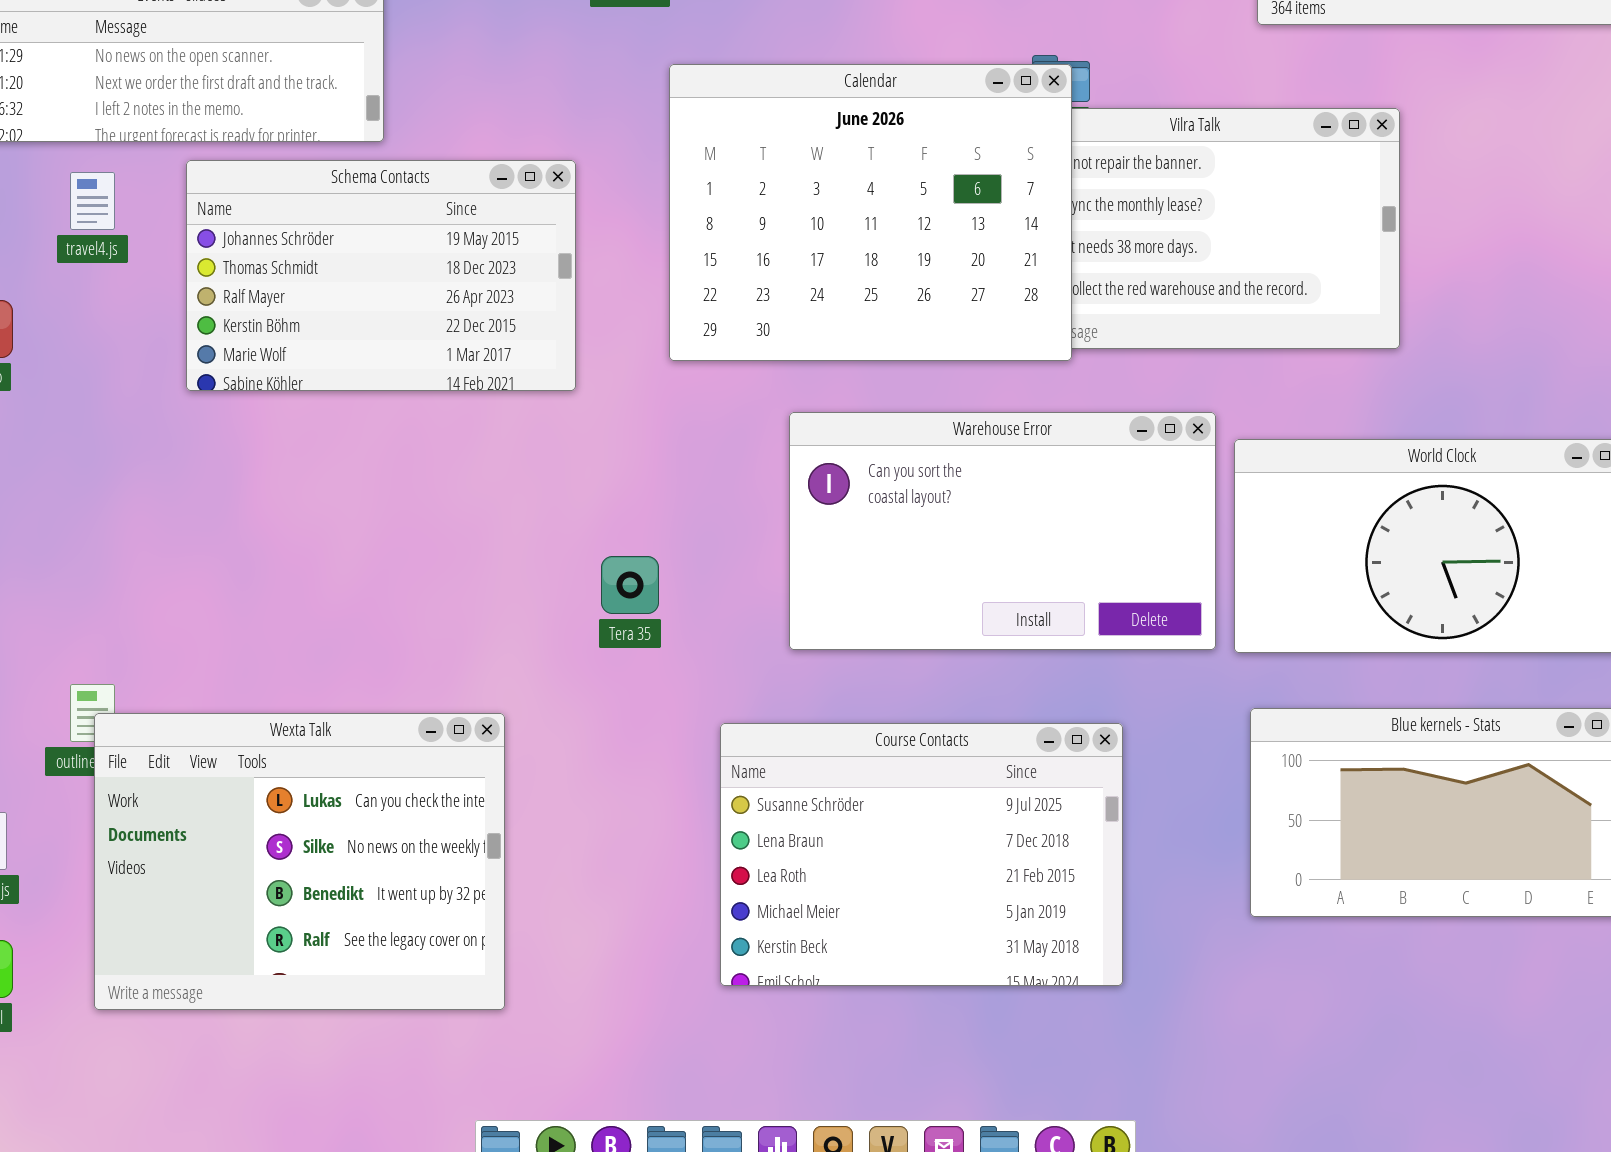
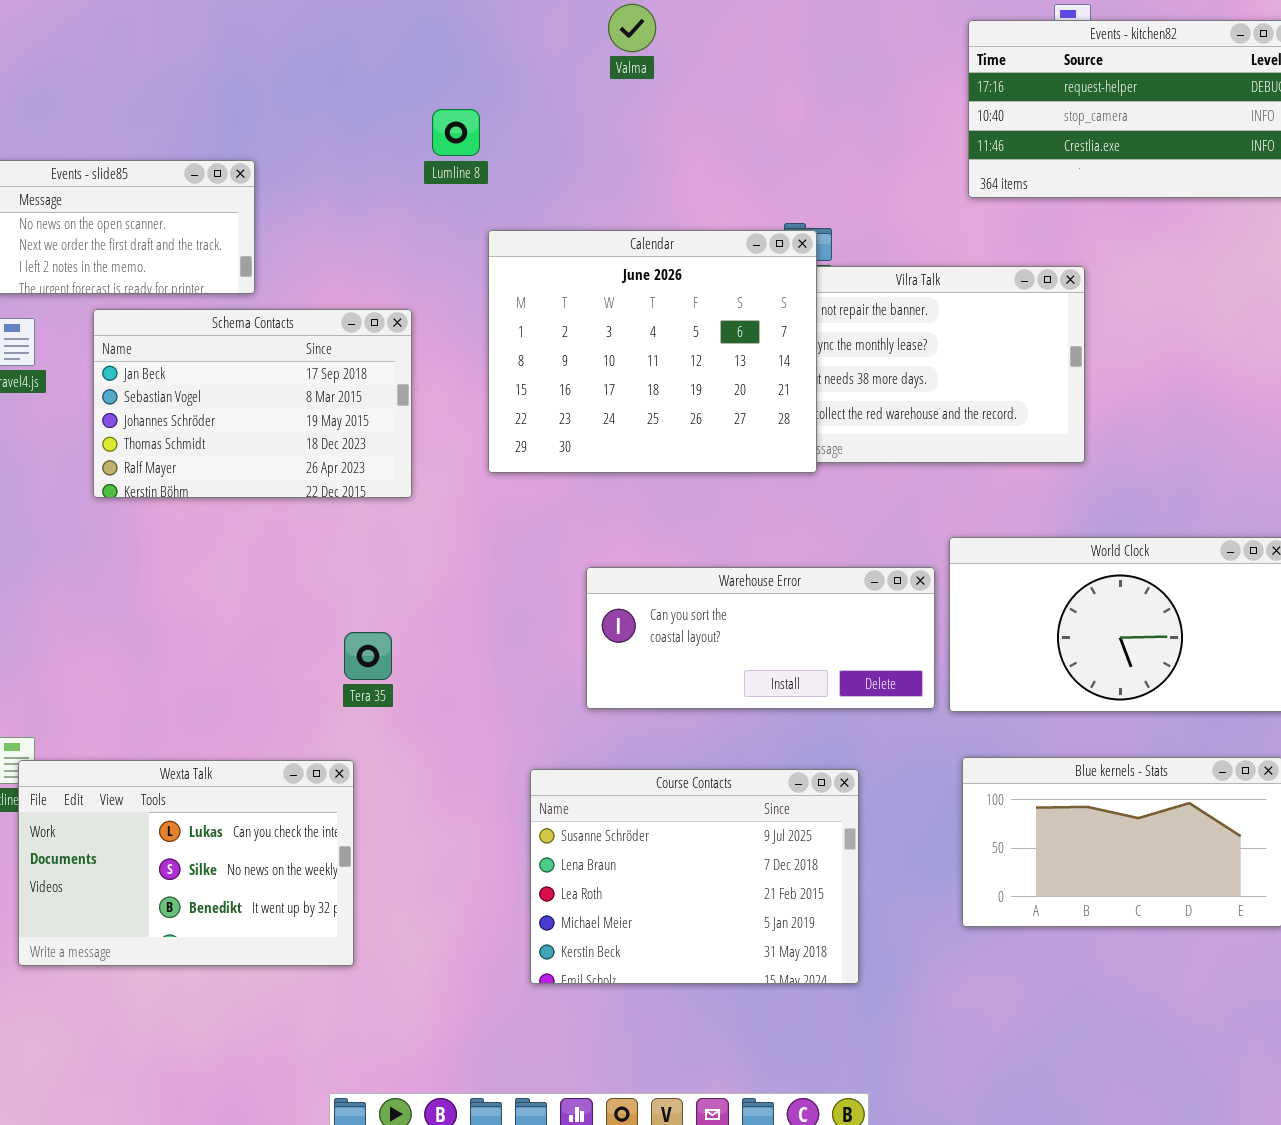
Schema Contacts: [186,160,576,391] -> [93,309,412,498], scrolled up 2 rows
Warehouse Error: [789,412,1216,650] -> [586,567,935,709], resized
Tera 35: [601,556,659,614] -> [344,632,392,680], moved
Wexta Talk: [94,713,505,1010] -> [18,760,354,966], resized

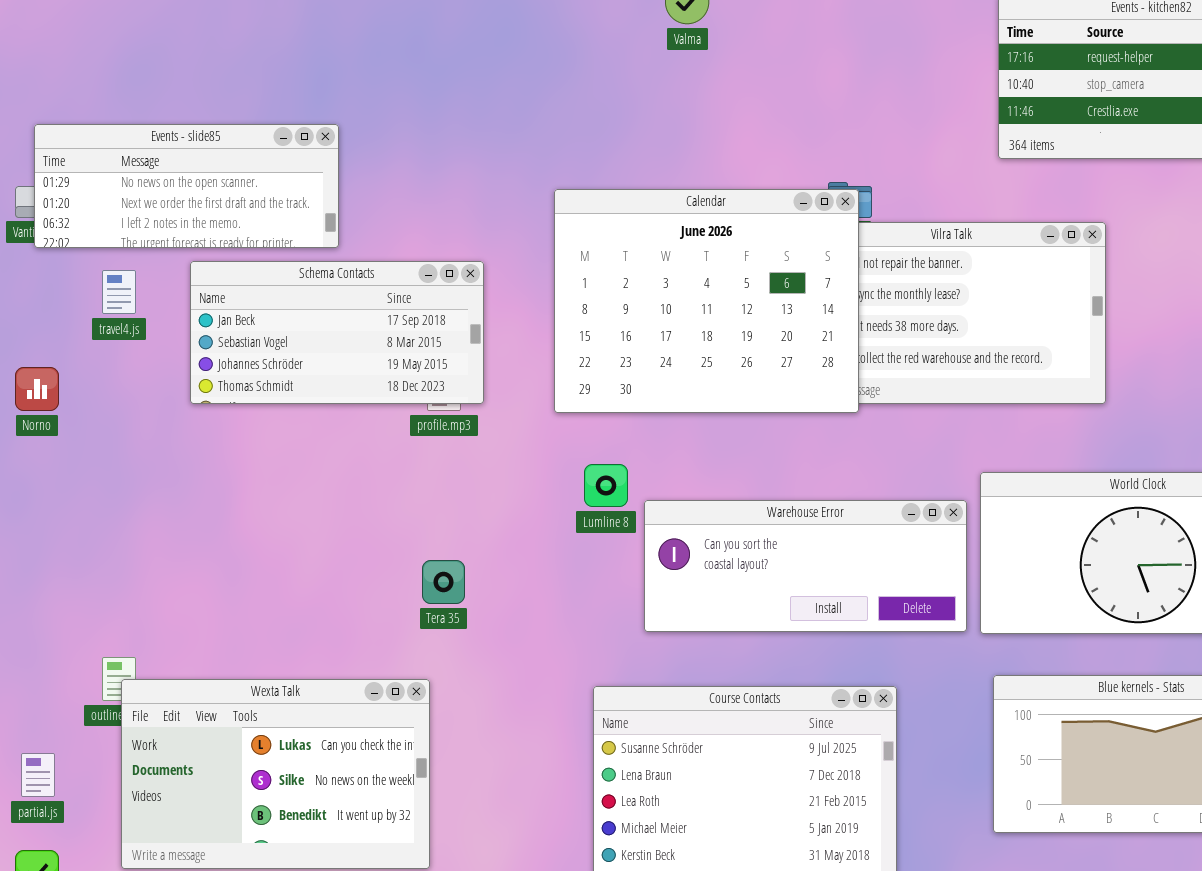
Lumline 8: [432,109,480,156] -> [584,464,628,507], moved
Schema Contacts: [93,309,412,498] -> [190,261,484,404], resized

